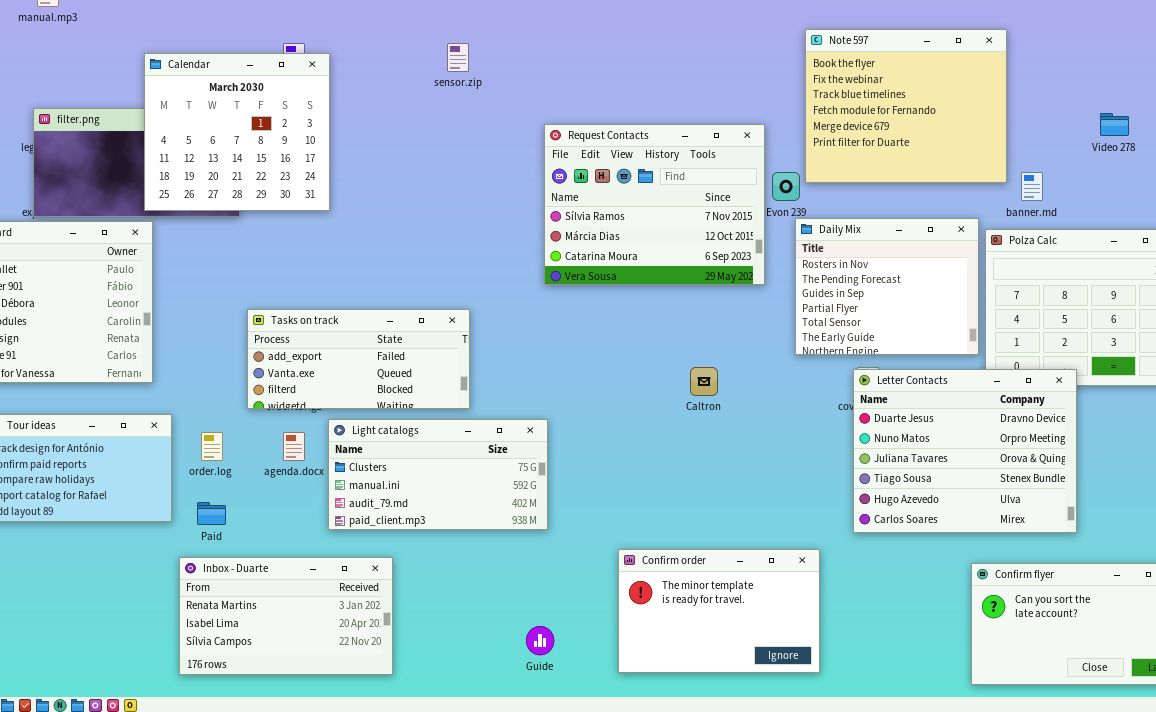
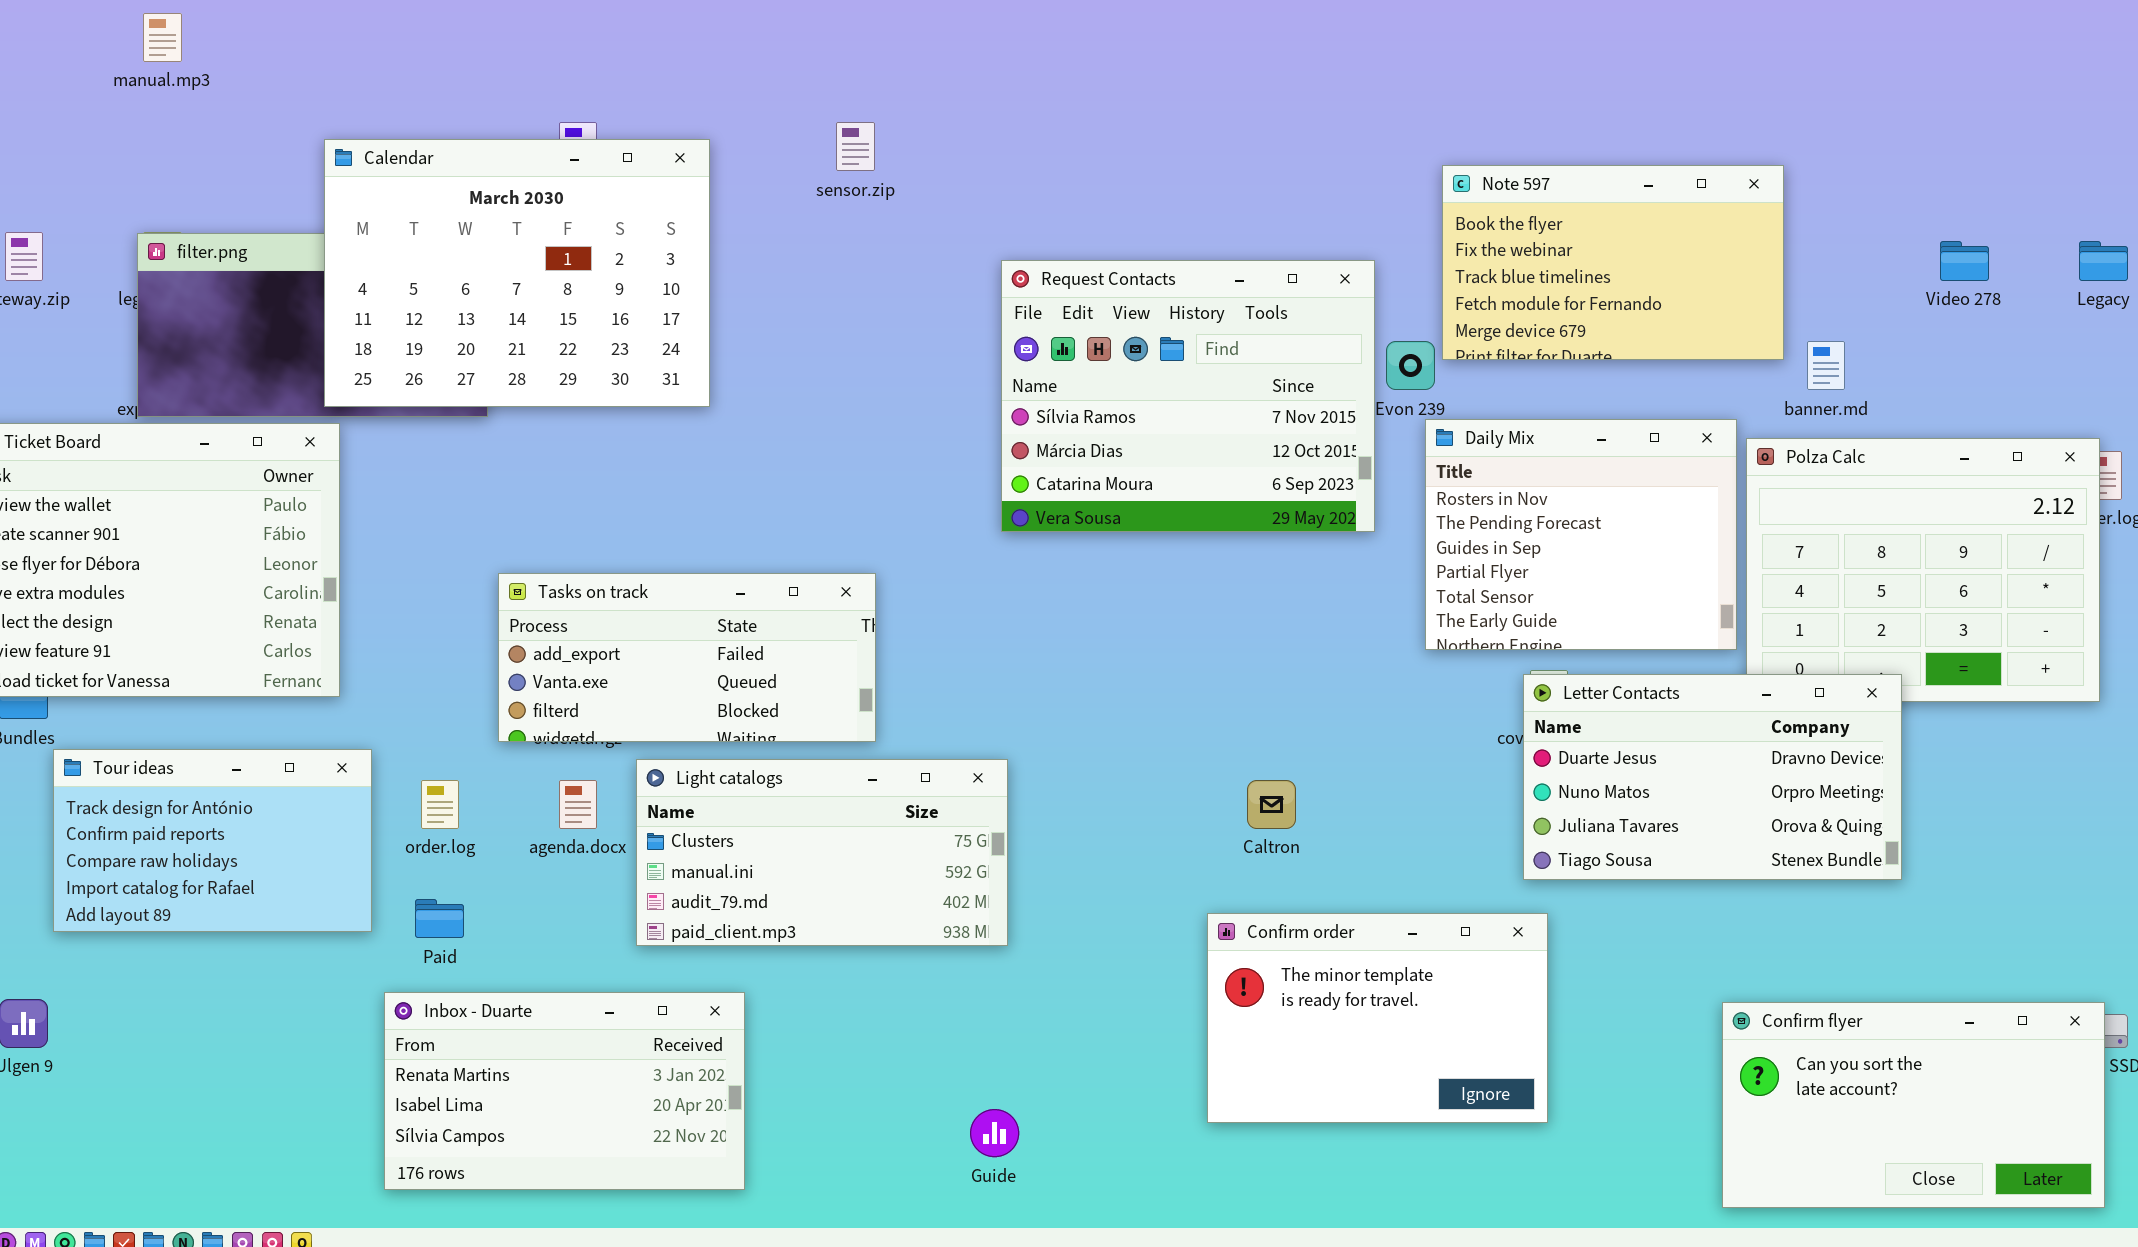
Note 597: [805,29,1007,183] -> [1442,165,1784,360], resized
Calendar: [144,53,330,211] -> [324,139,710,407], resized
Caltron: [690,367,718,396] -> [1247,780,1296,829], moved
Letter Contacts: [853,369,1077,533] -> [1523,674,1902,880], resized
Confirm order: [618,549,820,673] -> [1207,913,1548,1123], moved

